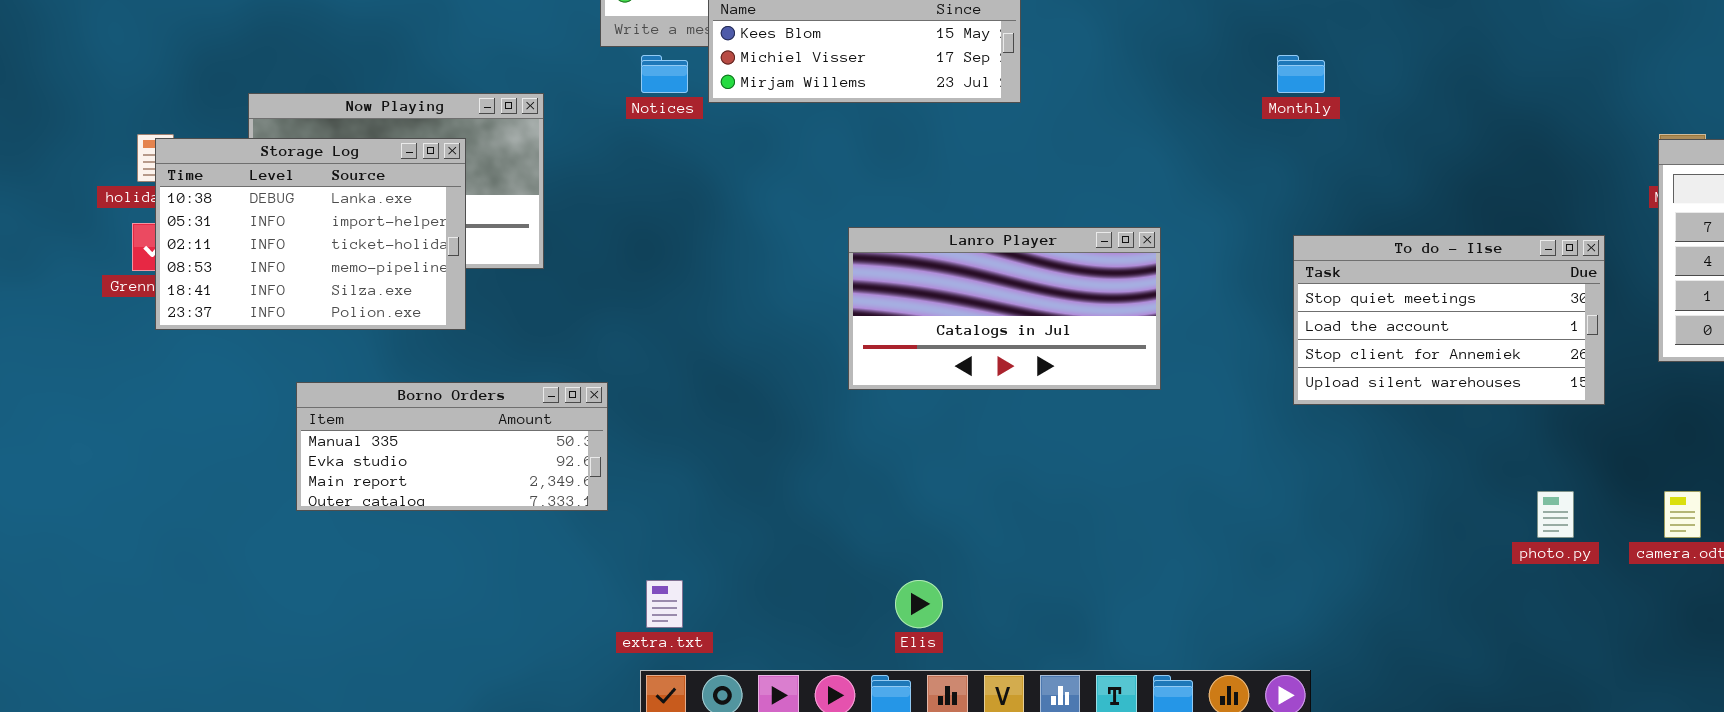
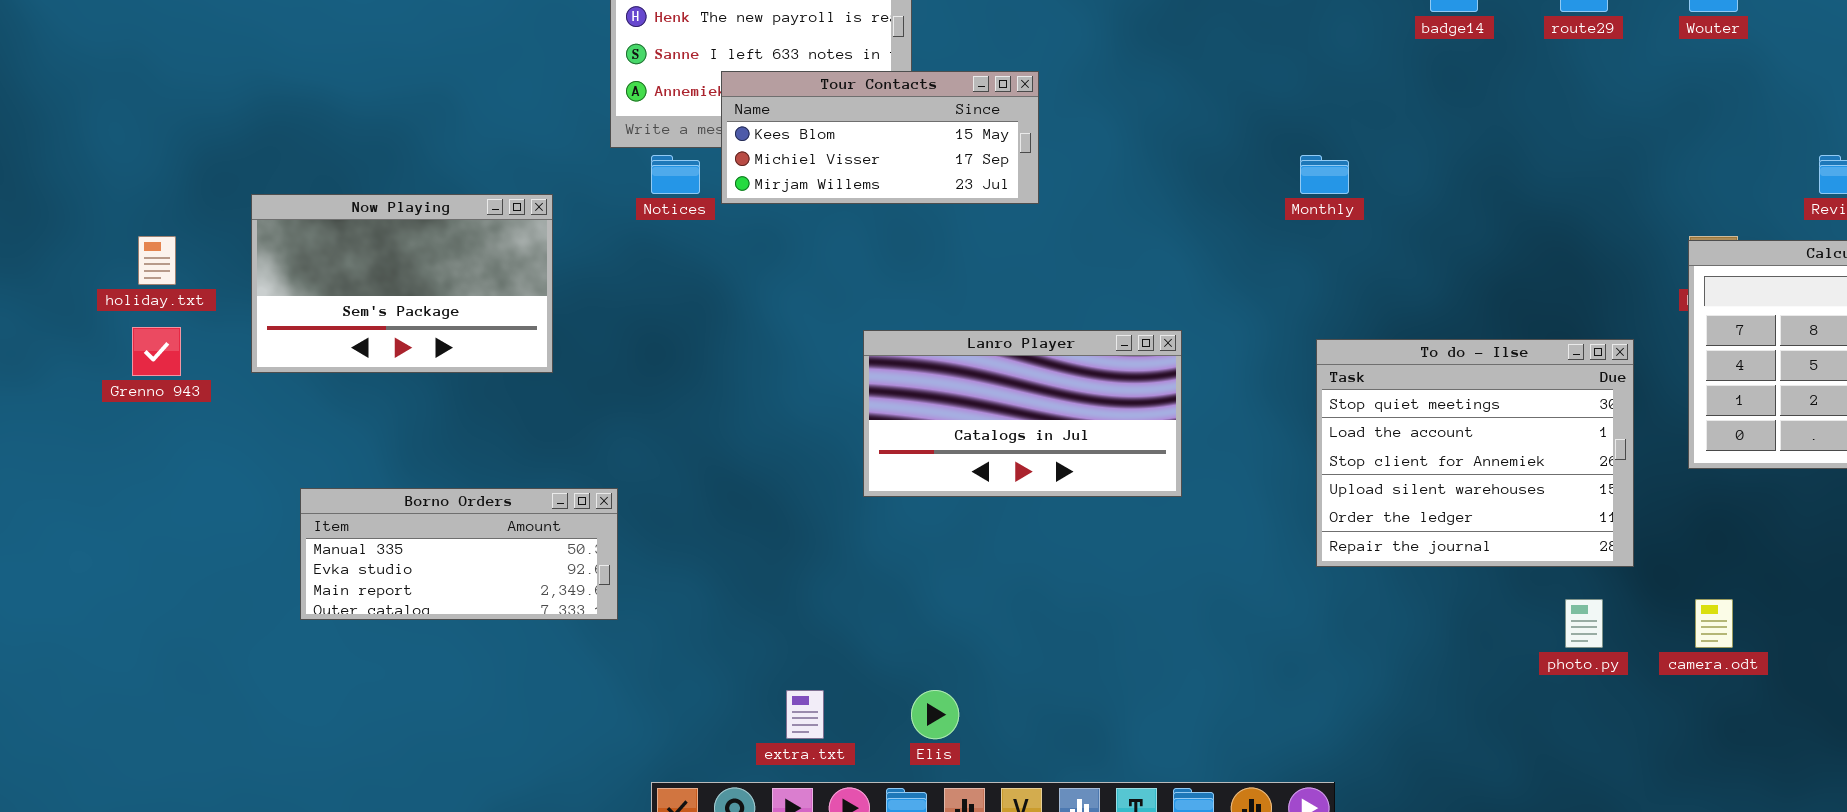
Storage Log: [155,138,466,330] -> none, closed
To do - Ilse: [1293,235,1605,405] -> [1316,339,1634,567], resized
extra.txt: [646,580,683,628] -> [786,690,824,739], moved

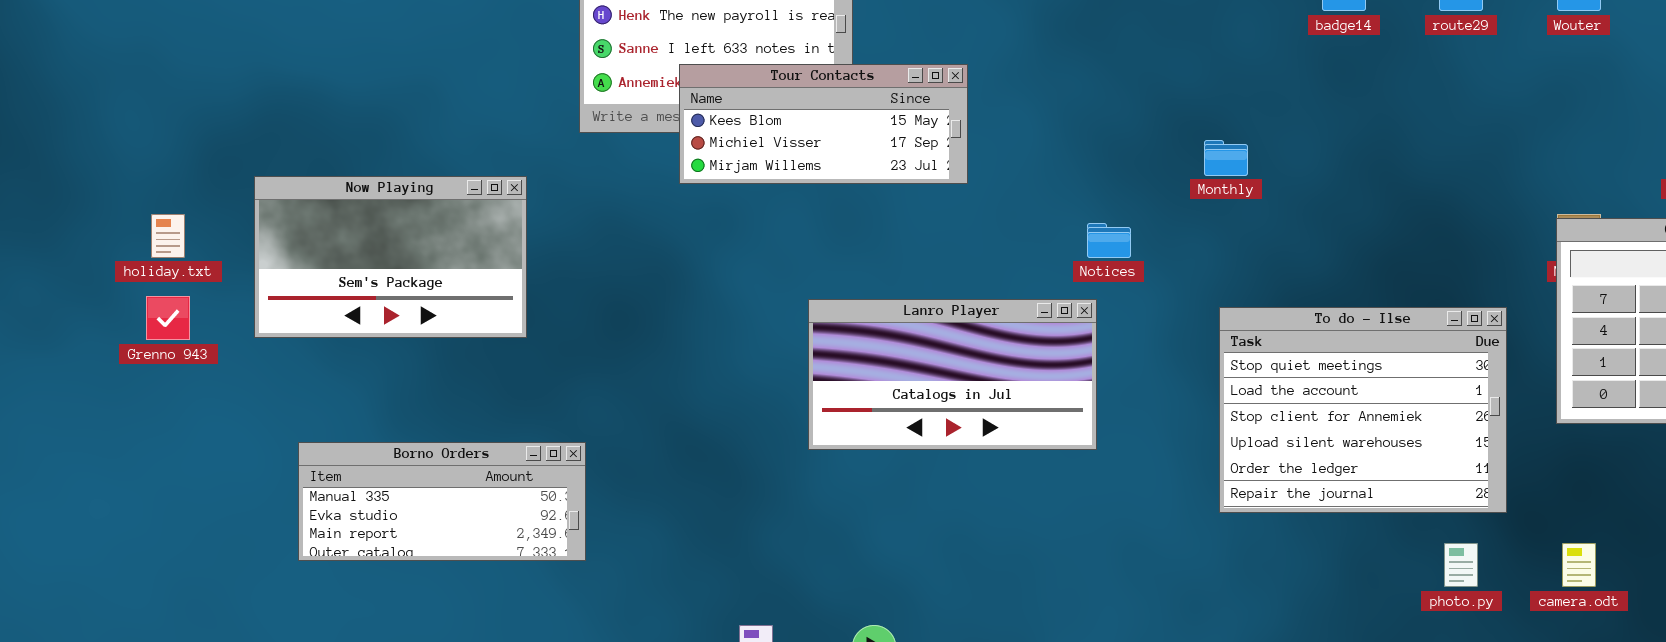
Notices: [651,155,700,194] -> [1087,223,1131,258], moved

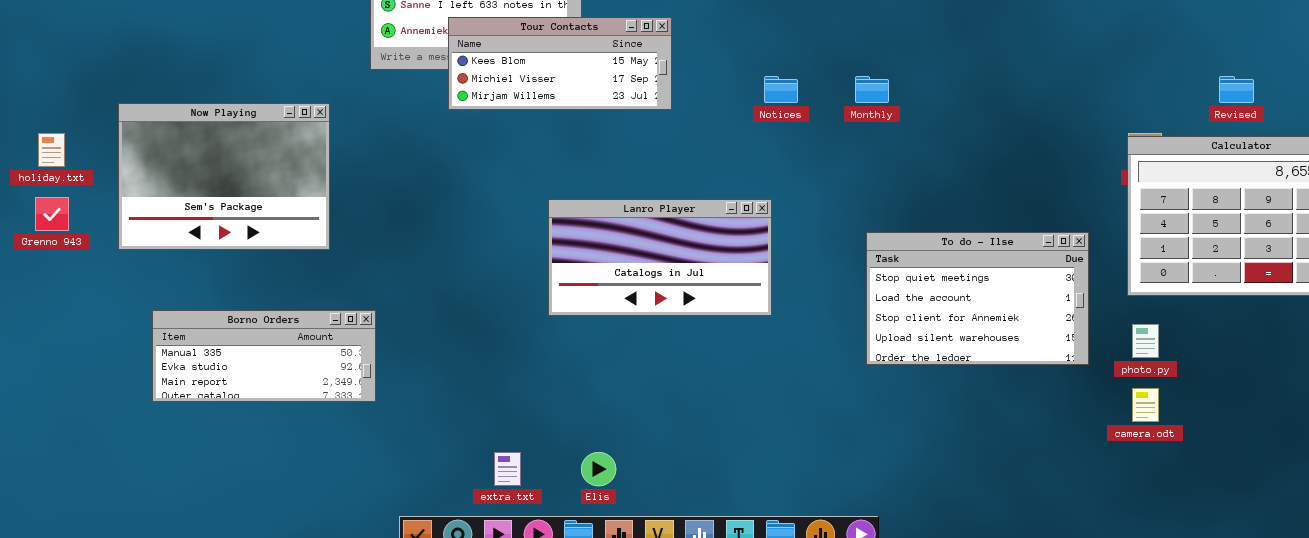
Now Playing: [254,176,527,338] -> [118,103,330,250], resized
Notices: [1087,223,1131,258] -> [764,76,798,103], moved
To do - Ilse: [1219,307,1507,513] -> [866,232,1089,365], resized
photo.py: [1444,543,1478,587] -> [1132,324,1159,358], moved

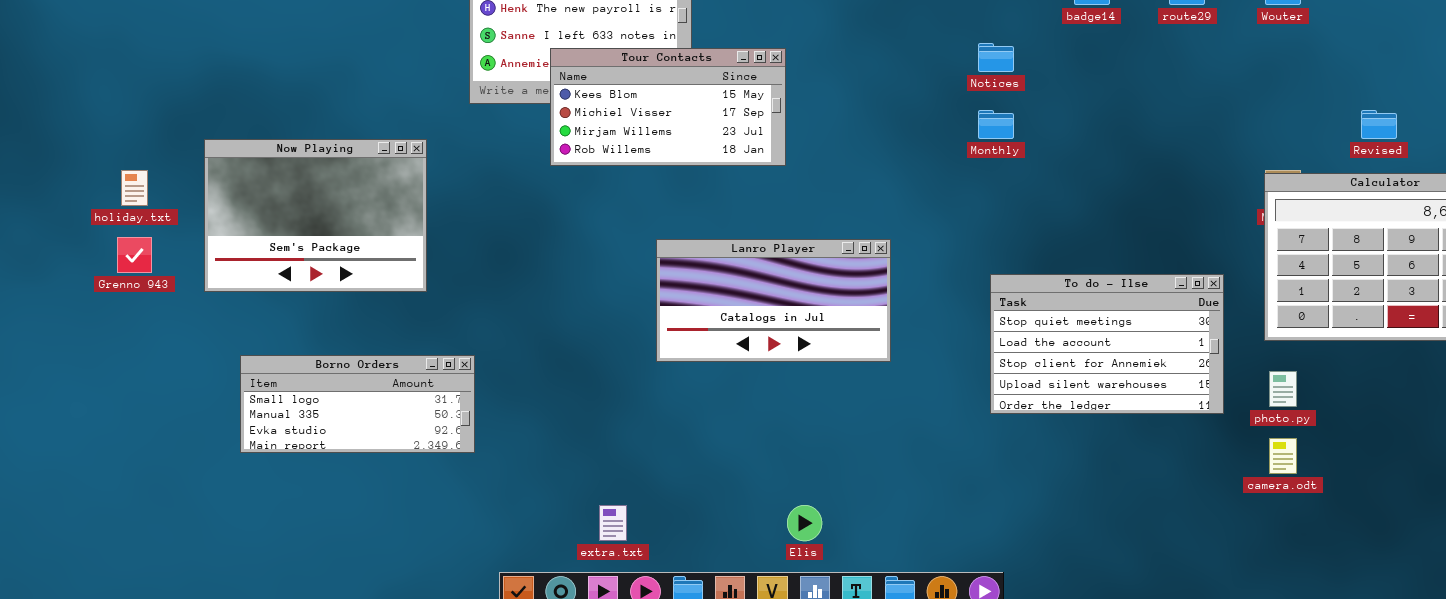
Tour Contacts: [448,17,672,110] -> [550,48,786,166], resized
Notices: [764,76,798,103] -> [978,43,1014,72], moved
Borno Orders: [152,310,376,402] -> [240,355,475,453], scrolled up 1 row
Elis: [581,452,616,486] -> [787,505,822,541], moved

